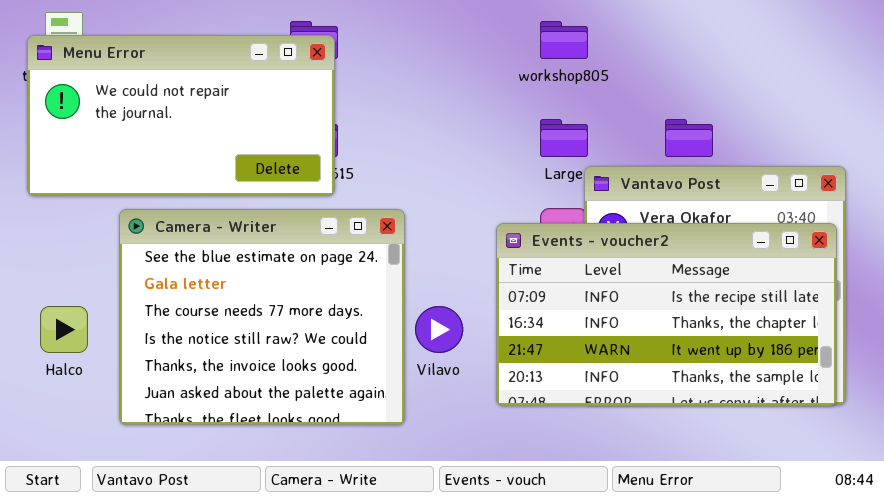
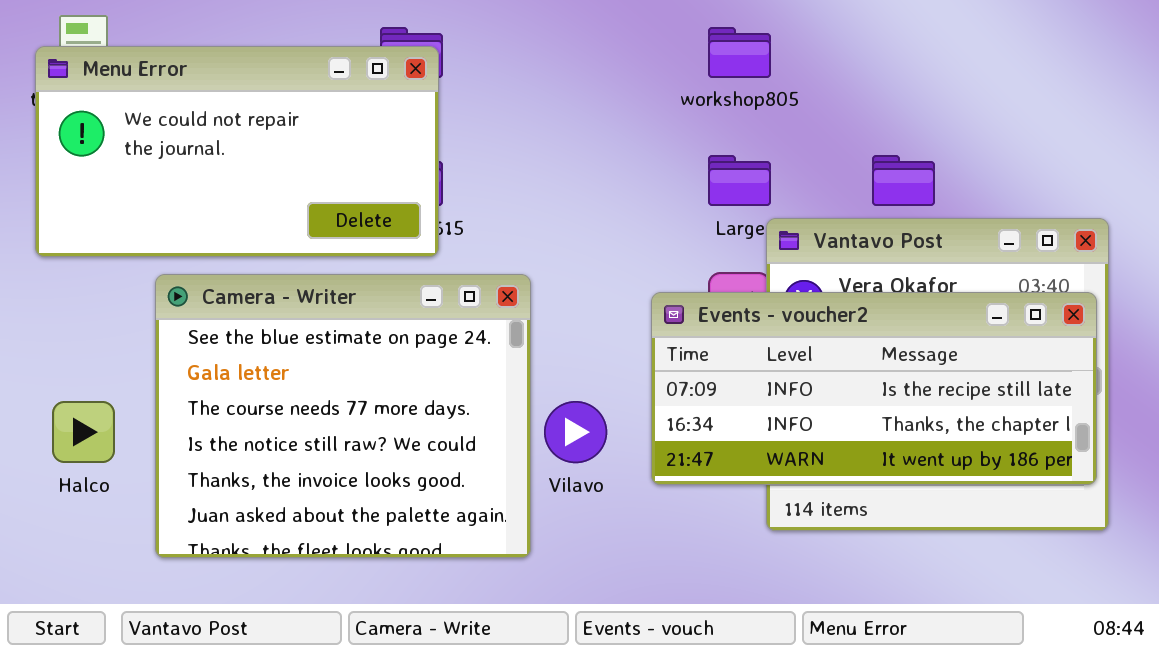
Events - voucher2: [496,223,837,406] -> [651,292,1097,485], resized

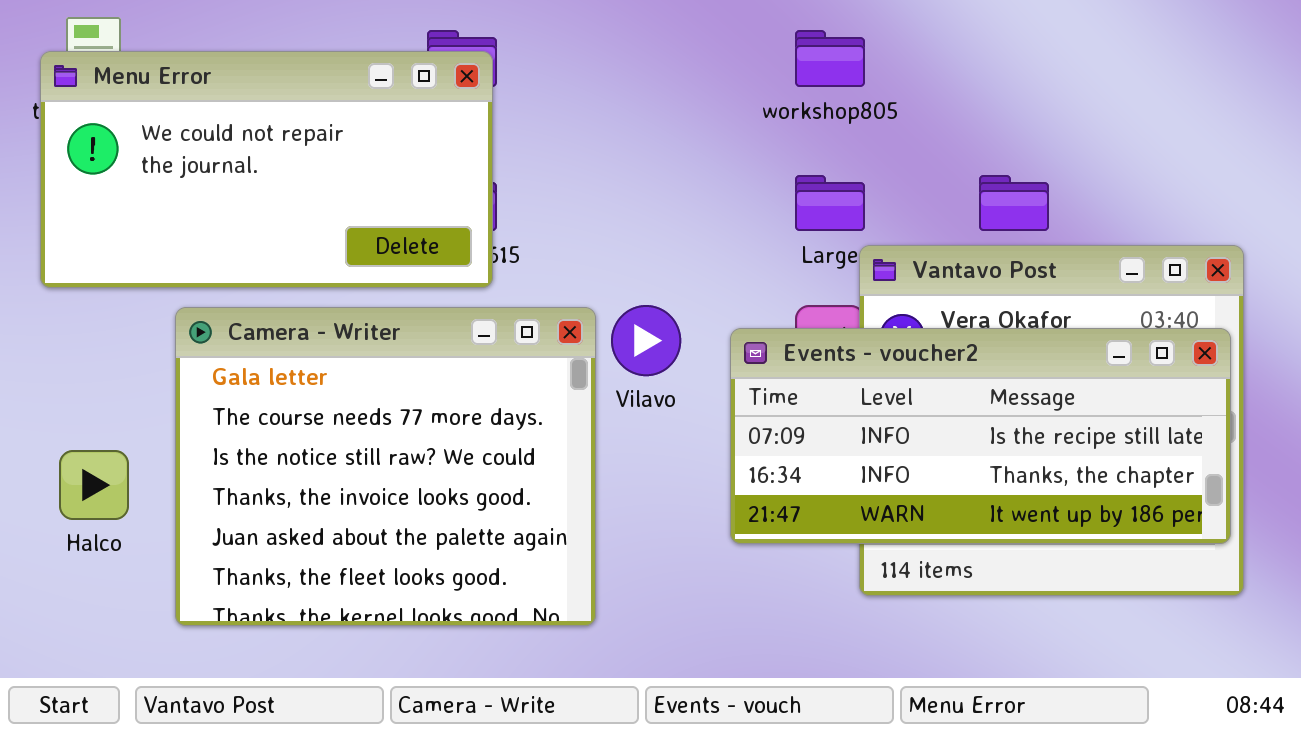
Camera - Writer: [155,274,531,558] -> [175,307,596,626], scrolled down 1 row
Vilavo: [544,401,607,463] -> [611,305,681,376], moved

